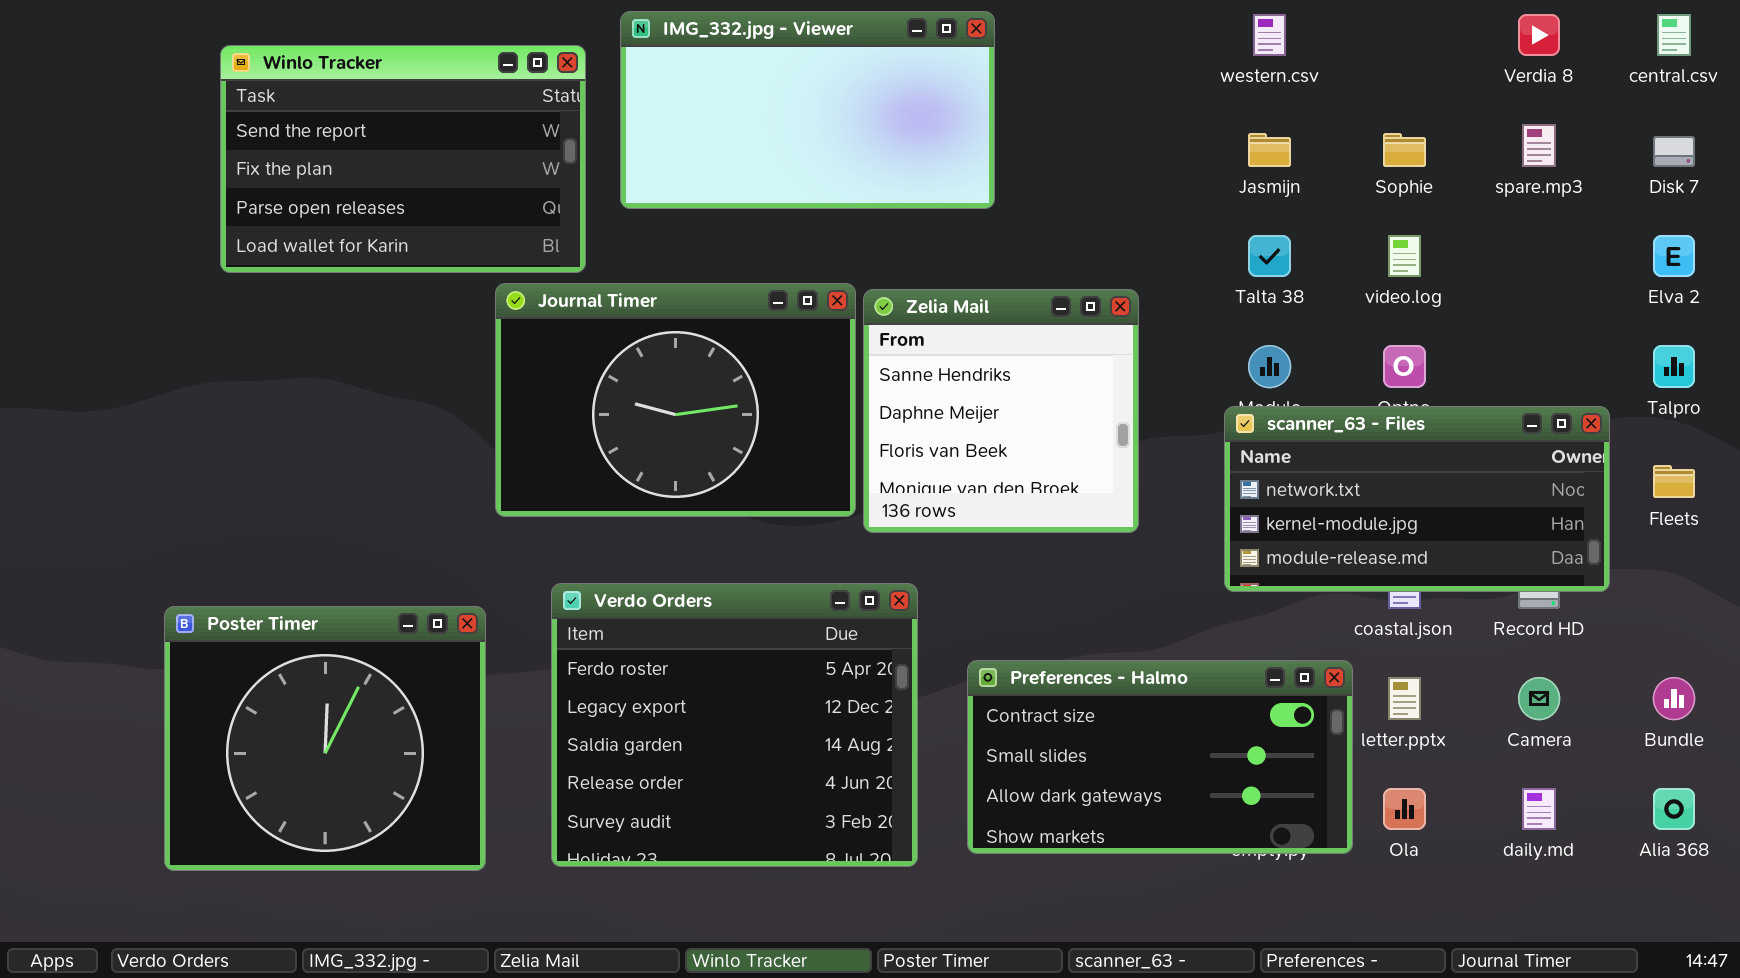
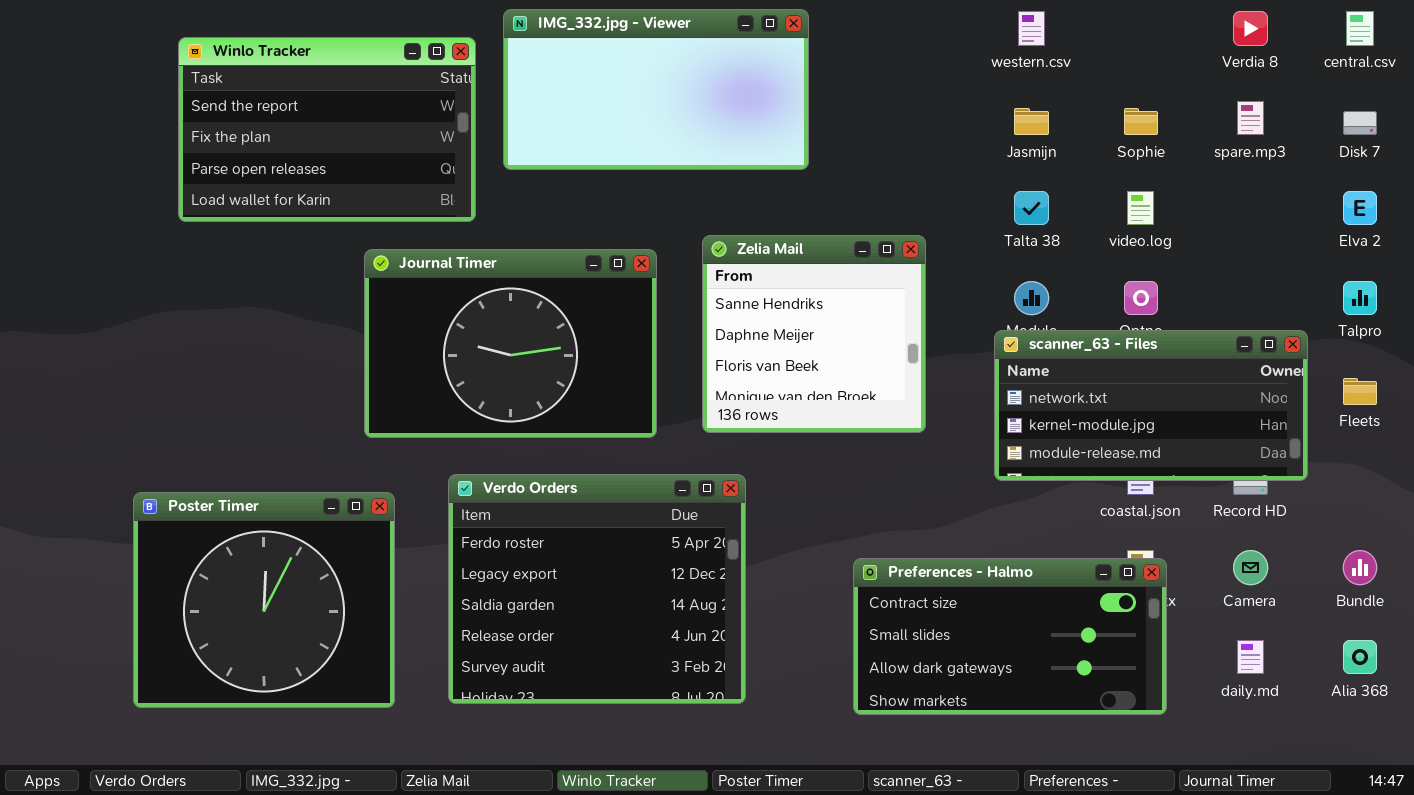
Journal Timer: [495,283,856,517] -> [364,249,657,438], moved
Preferences - Halmo: [967,660,1353,854] -> [853,558,1167,715], moved

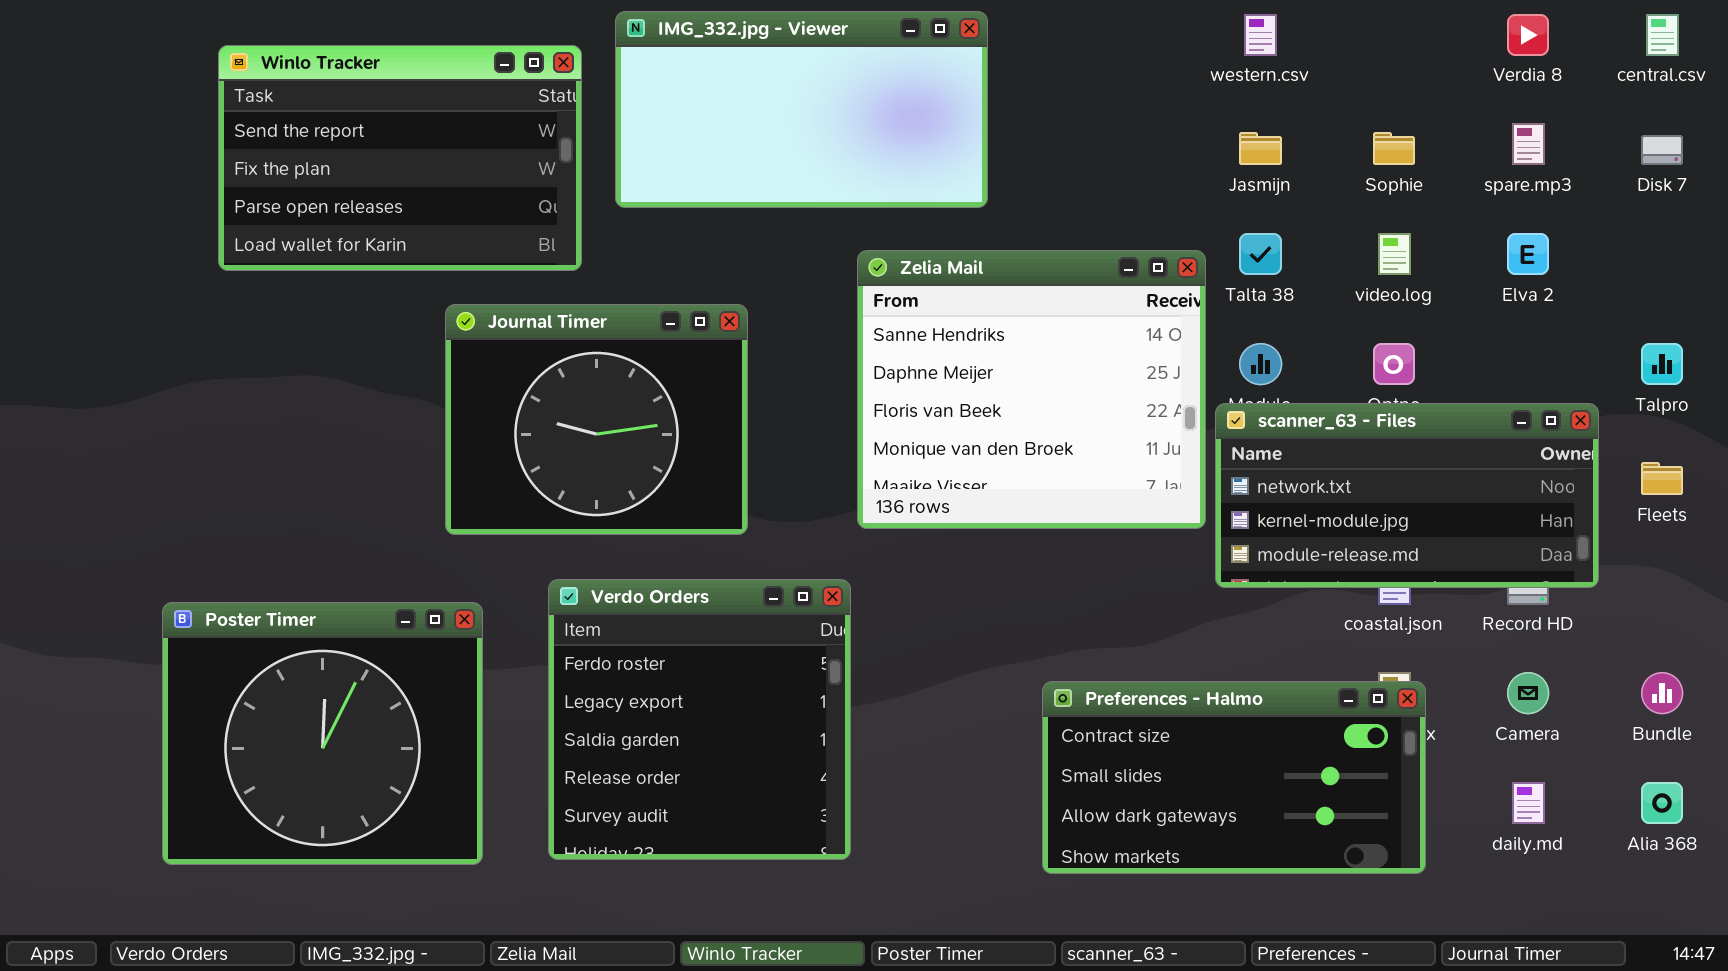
Elva 2: [1343,191,1377,225] -> [1507,233,1549,275], moved
Zelia Mail: [702,235,926,433] -> [857,250,1206,529], resized
Journal Timer: [364,249,657,438] -> [445,304,748,535], resized
Verdo Orders: [448,474,746,704] -> [548,579,851,860], resized

